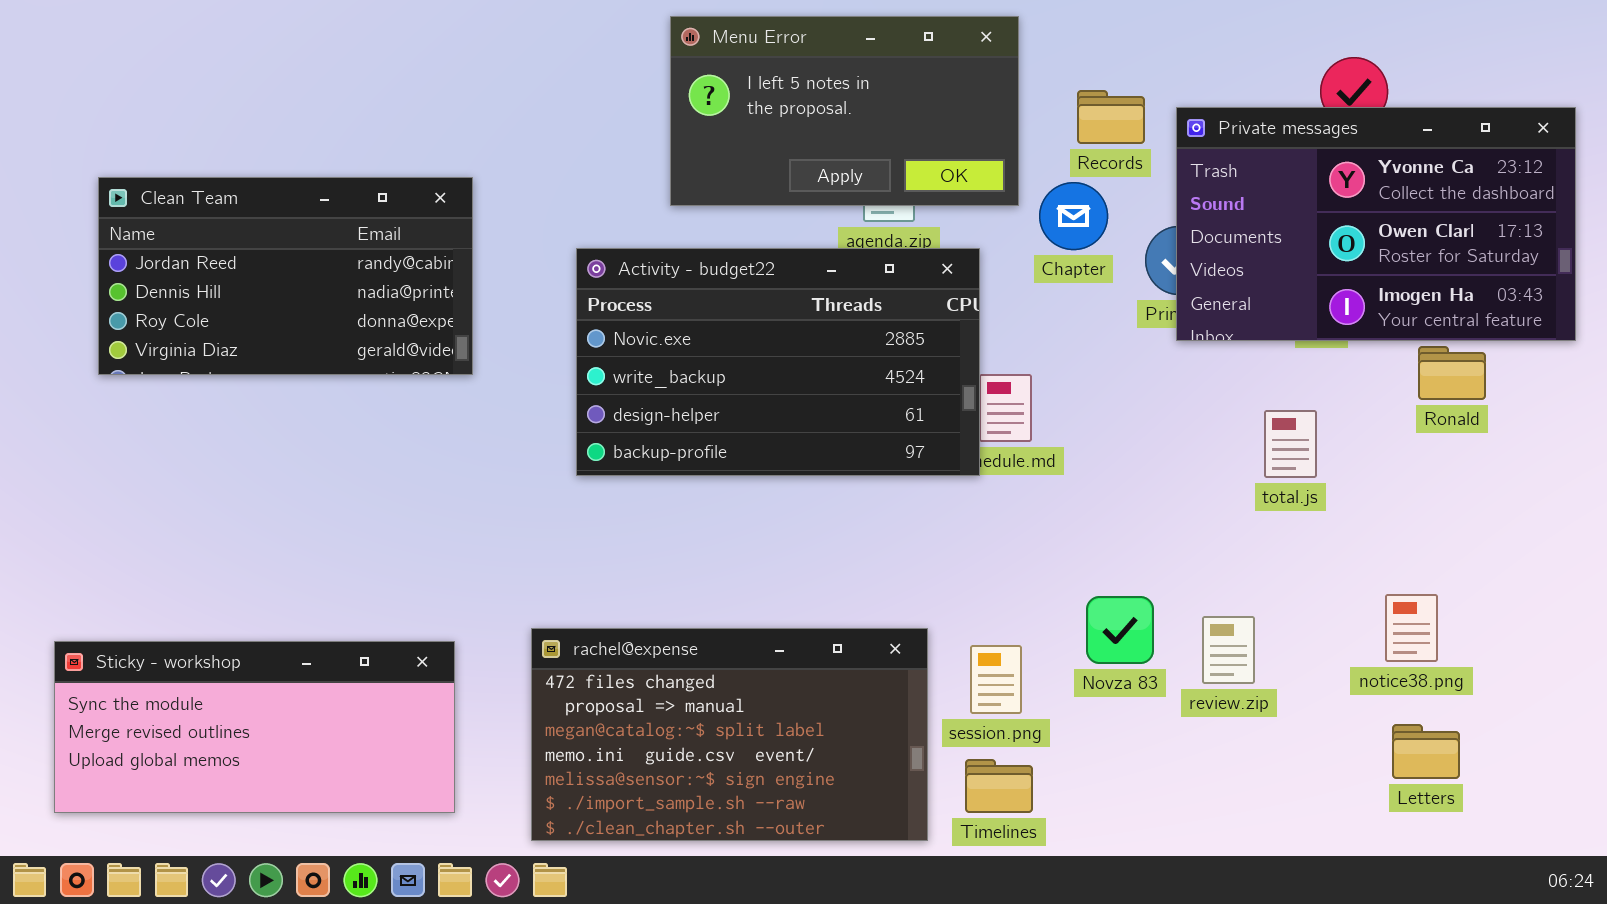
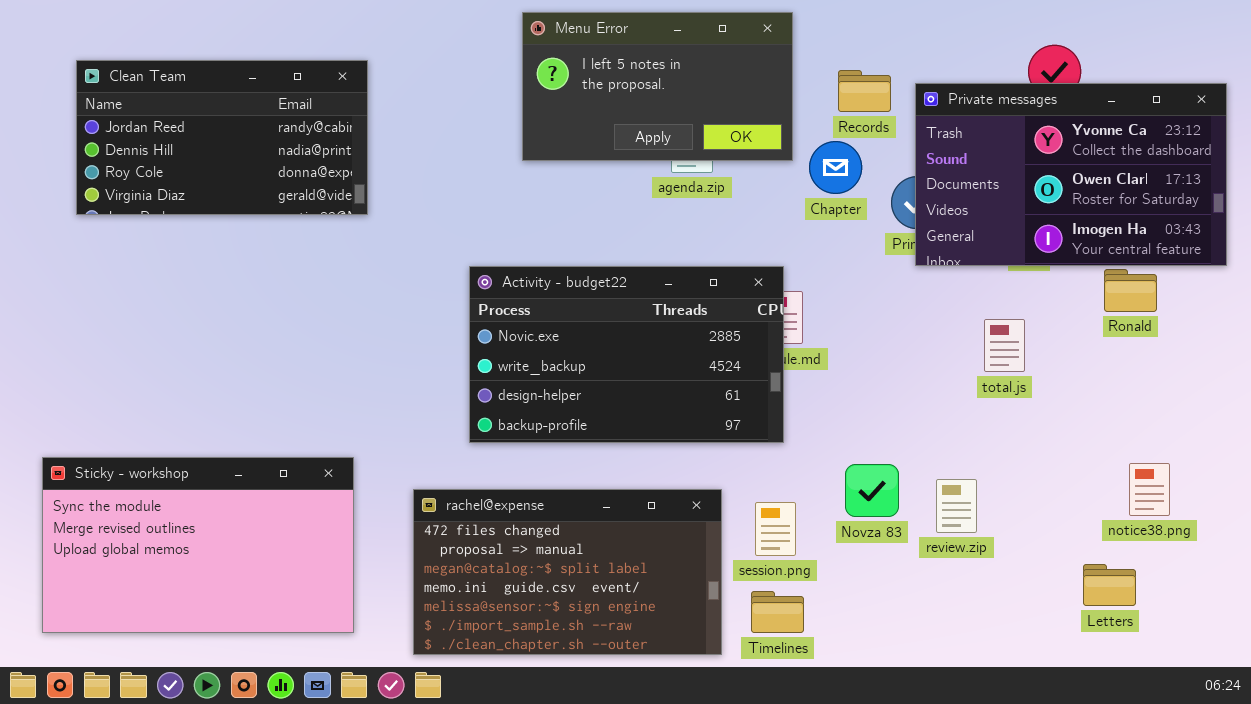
Clean Team: [98,177,473,375] -> [76,60,368,215], moved
Activity - budget22: [576,248,980,476] -> [469,266,784,443], moved
notice38.png: [1385,594,1438,662] -> [1129,463,1170,516], moved
Sticky - workshop: [54,641,455,813] -> [42,457,354,633], resized

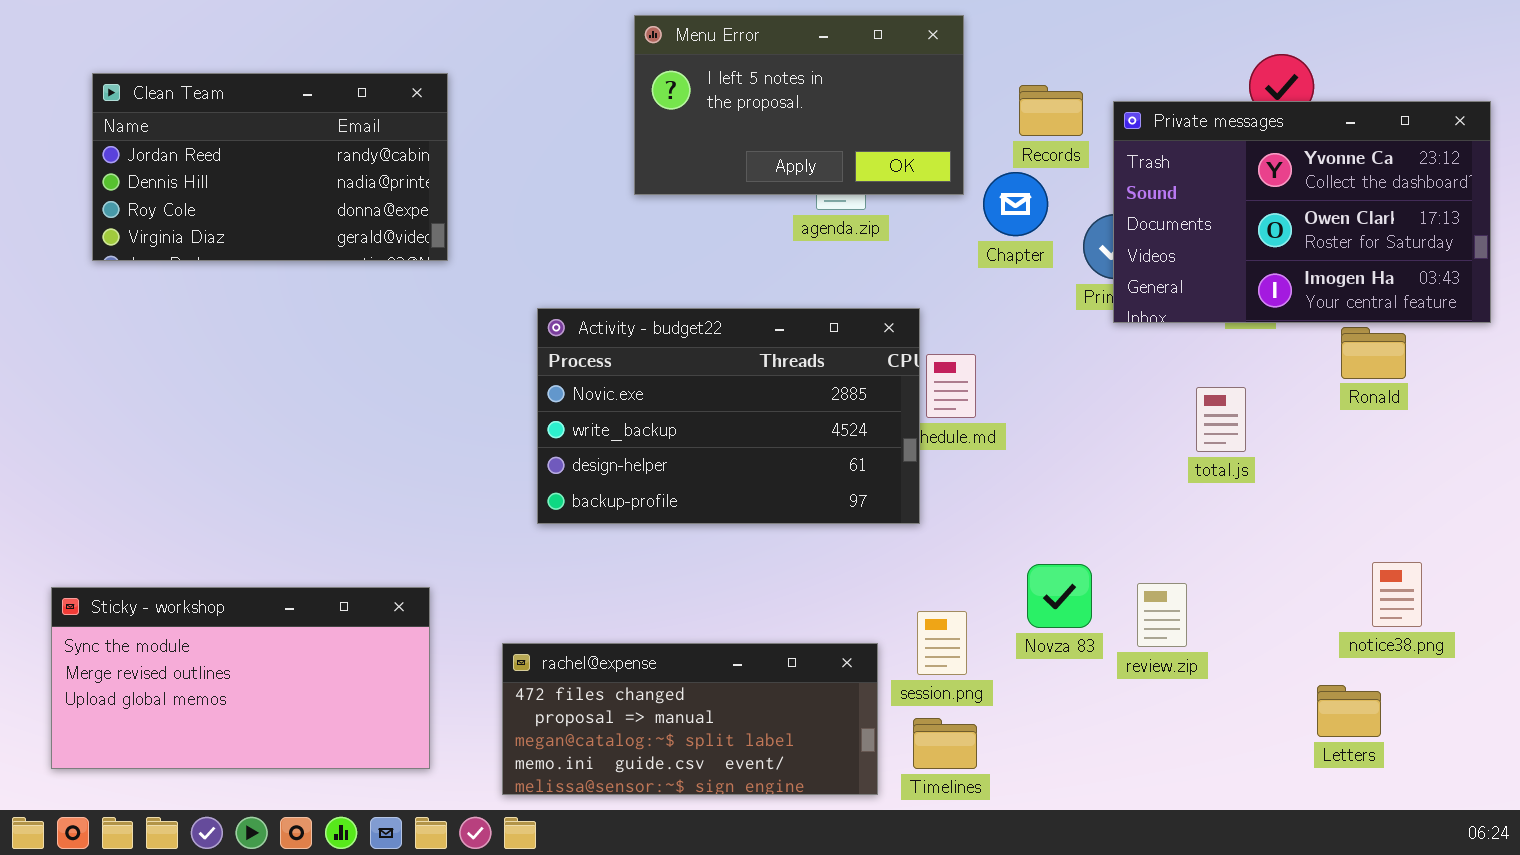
Activity - budget22: [469,266,784,443] -> [537,308,920,524], moved
Sticky - workshop: [42,457,354,633] -> [51,587,430,769], resized
rachel@expense: [413,489,722,655] -> [502,643,878,795], resized

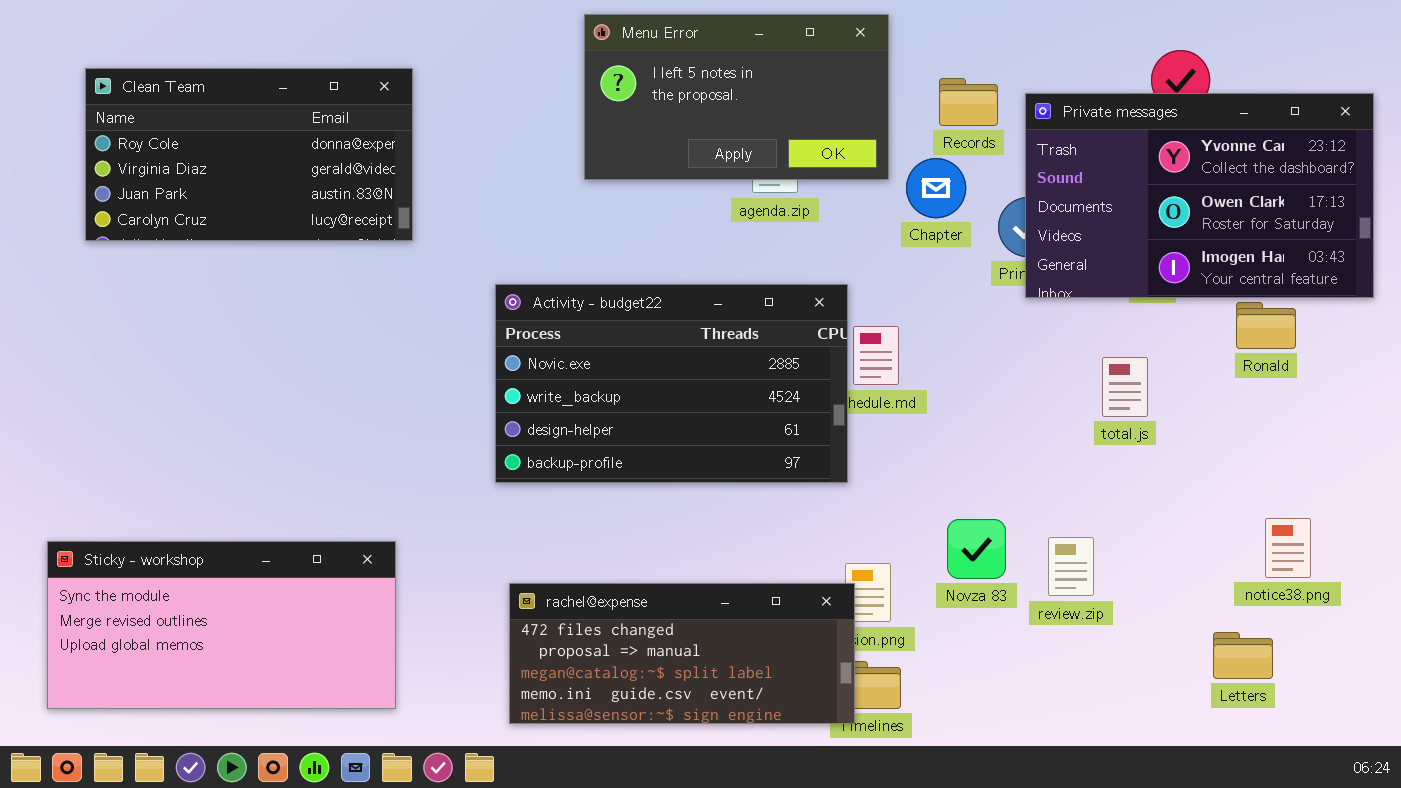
Clean Team: [92,73,448,261] -> [85,68,413,241], scrolled down 2 rows
rachel@expense: [502,643,878,795] -> [509,583,855,724], moved

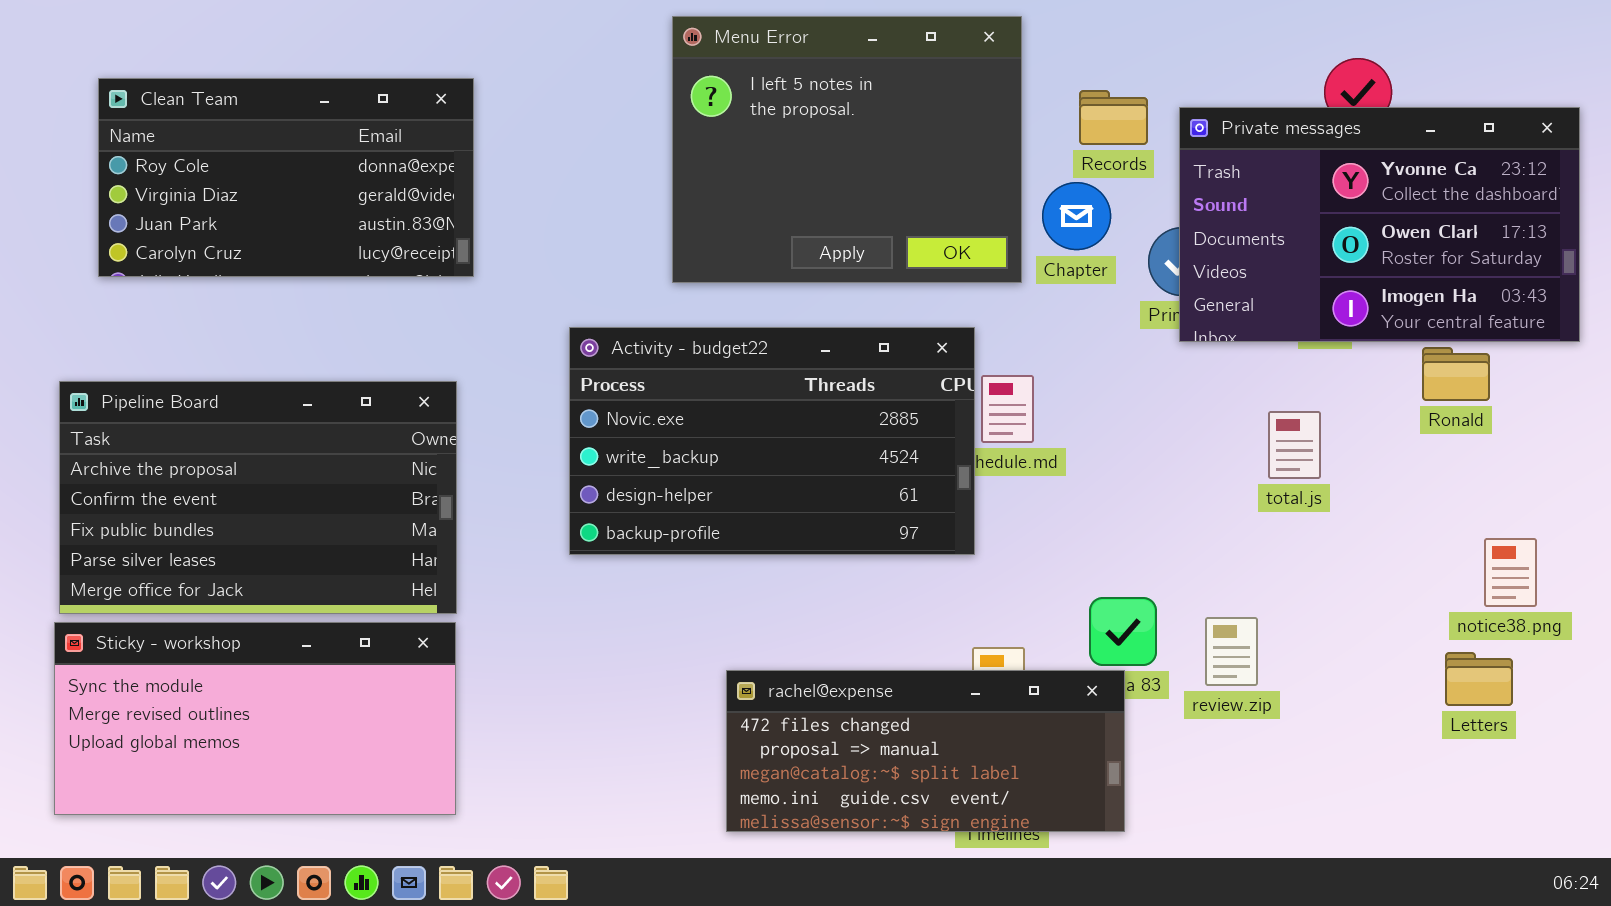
Menu Error: [584,14,889,180] -> [672,16,1022,283], resized
Pipeline Board: none -> [59,381,457,614], opened
notice38.png: [1265,518,1311,578] -> [1484,538,1537,607], moved
rachel@expense: [509,583,855,724] -> [726,670,1125,832], moved
Letters: [1213,632,1273,679] -> [1445,652,1513,706], moved

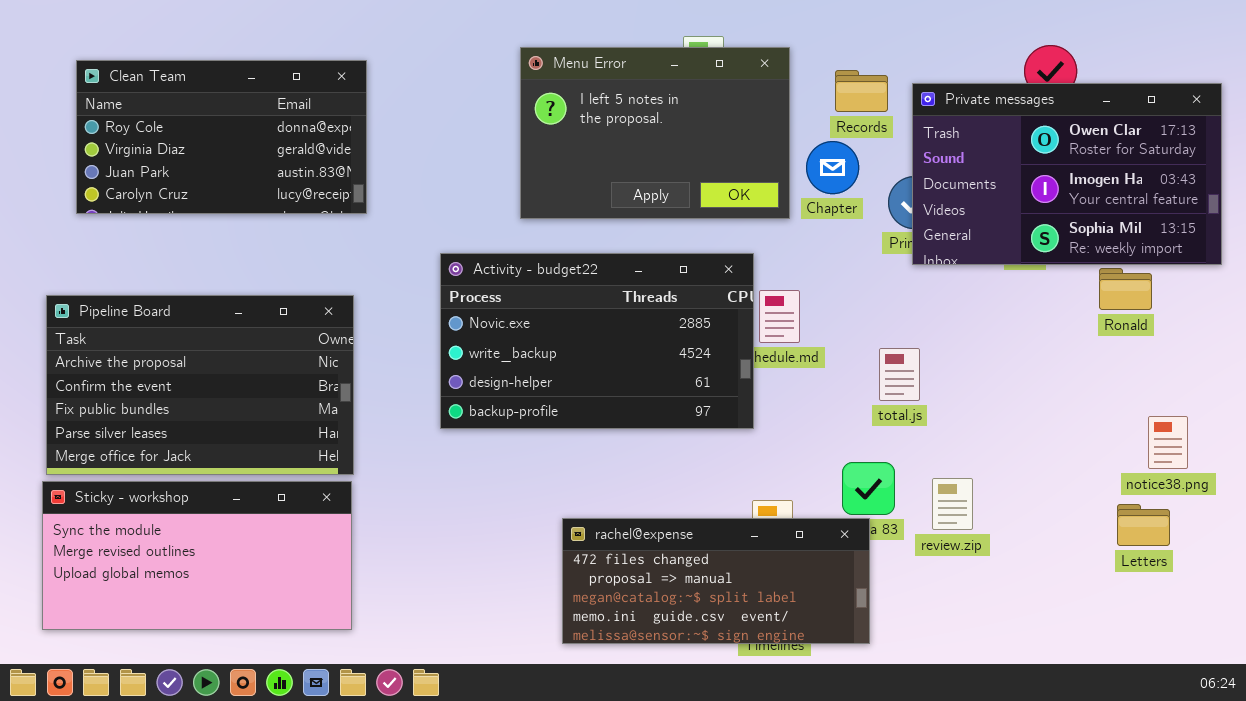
Menu Error: [672,16,1022,283] -> [520,47,790,219], resized
Private messages: [1179,107,1580,342] -> [912,83,1222,265], scrolled down 1 row
total.js: [1268,411,1321,479] -> [879,348,920,401], moved

